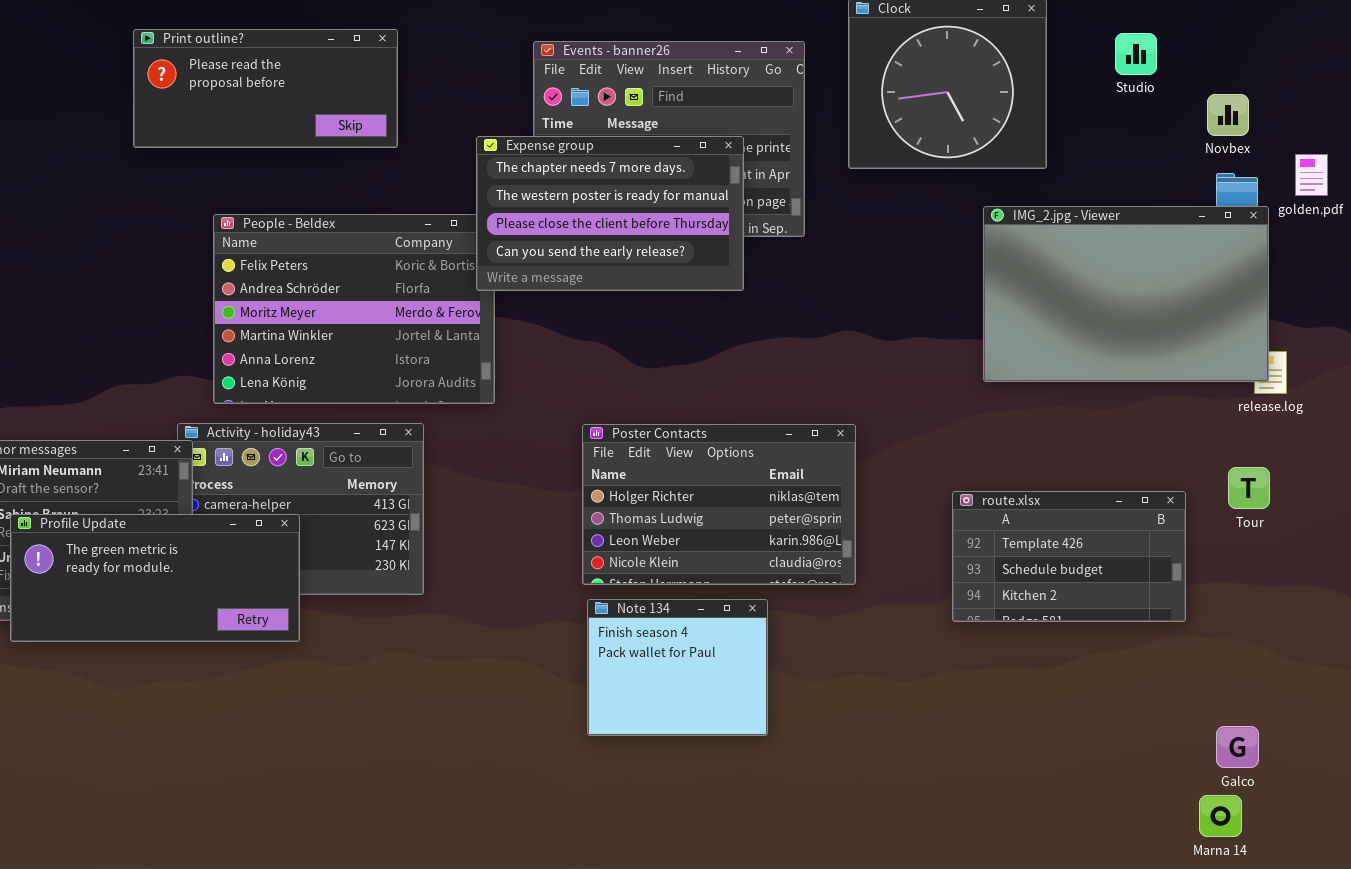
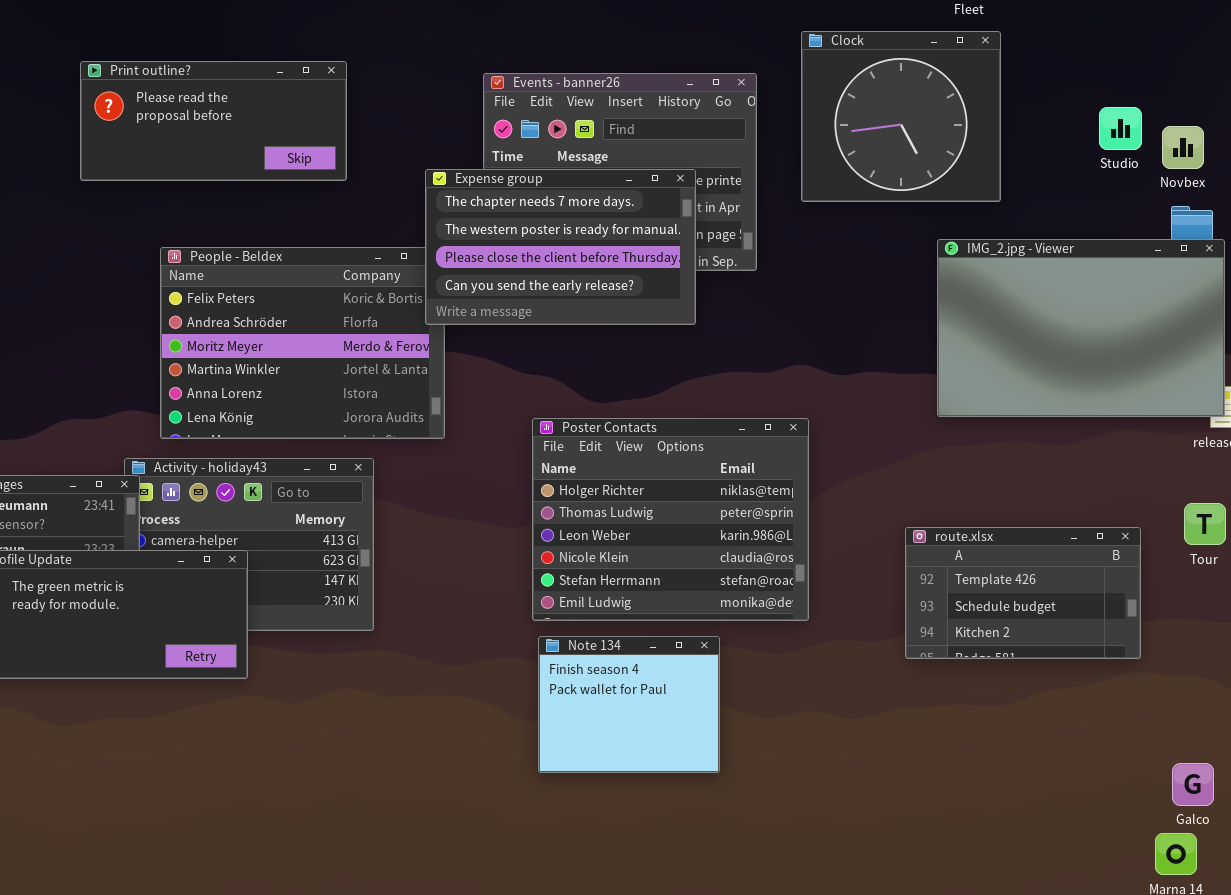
Studio: [1115,33,1157,75] -> [1099,107,1142,150], moved
Poster Contacts: [582,424,856,585] -> [532,418,809,621], resized

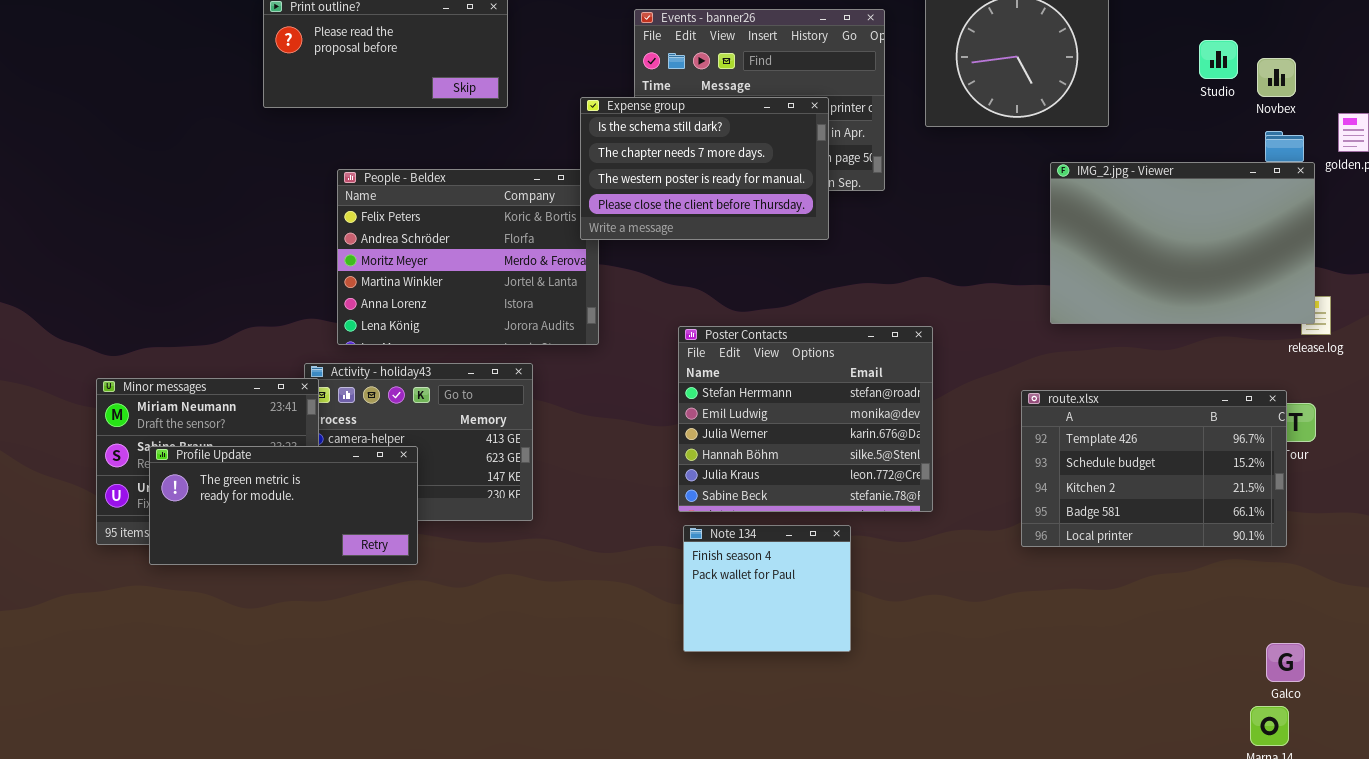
Expense group: [425,169,696,325] -> [580,97,829,240], scrolled up 1 row
Poster Contacts: [532,418,809,621] -> [678,326,933,512], scrolled down 4 rows
route.xlsx: [905,527,1141,659] -> [1021,390,1287,547], resized

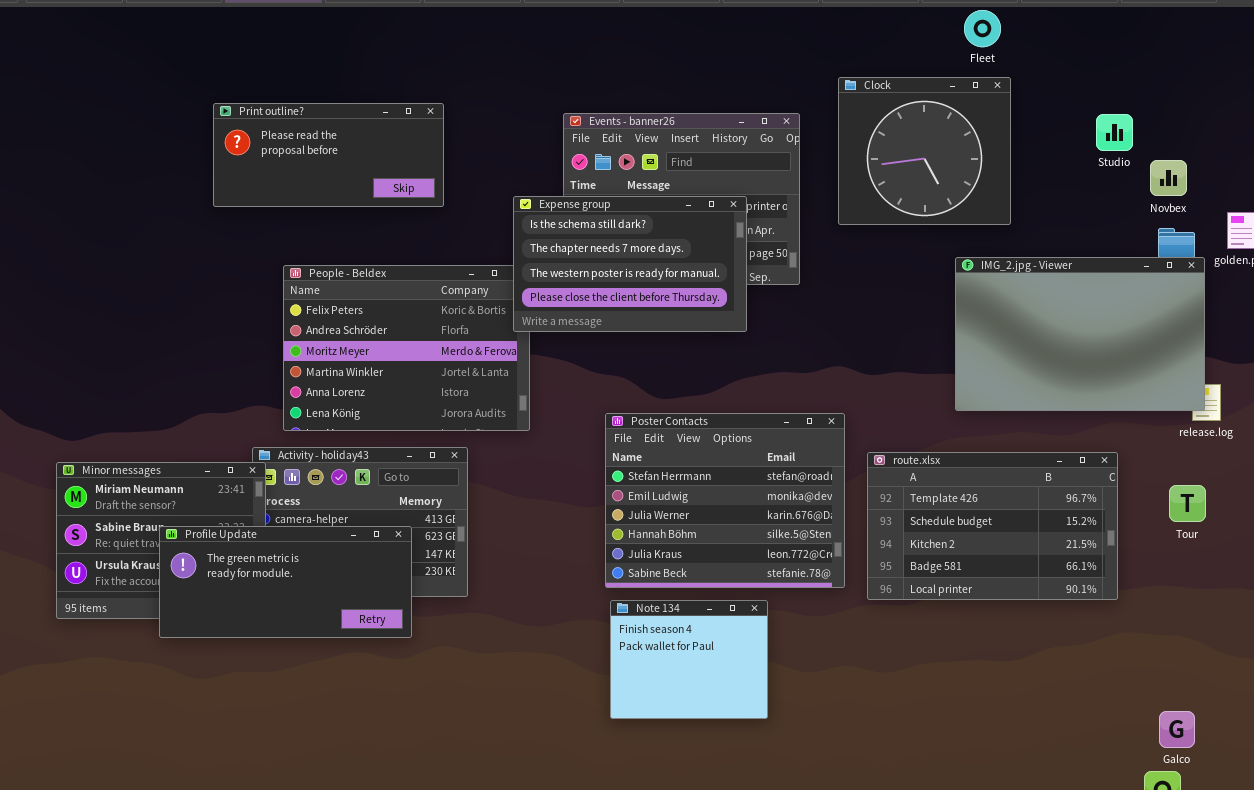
Studio: [1199,40,1238,79] -> [1096,114,1133,151], moved
route.xlsx: [1021,390,1287,547] -> [867,452,1118,600], moved
Profile Update: [149,446,418,565] -> [159,526,412,638], moved

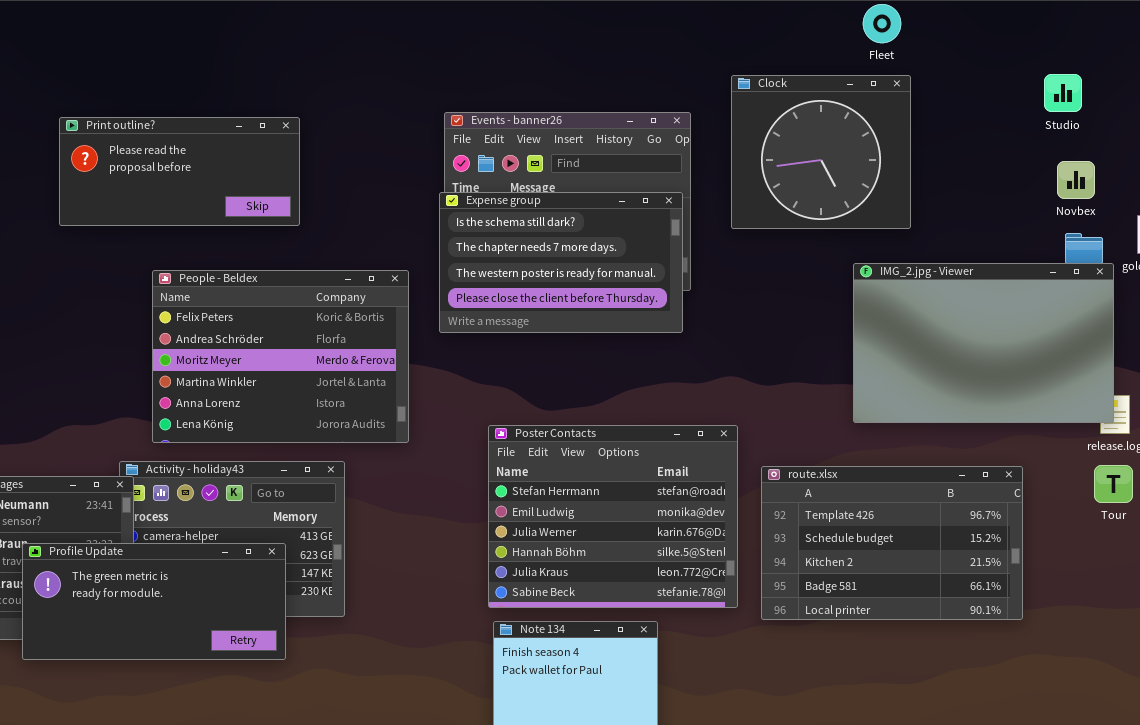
Print outline?: [213,103,444,207] -> [59,117,300,226], moved
Studio: [1096,114,1133,151] -> [1044,74,1082,112], moved
Expense group: [513,196,747,332] -> [439,192,683,333], moved
Tour: [1169,485,1206,522] -> [1094,465,1133,503], moved

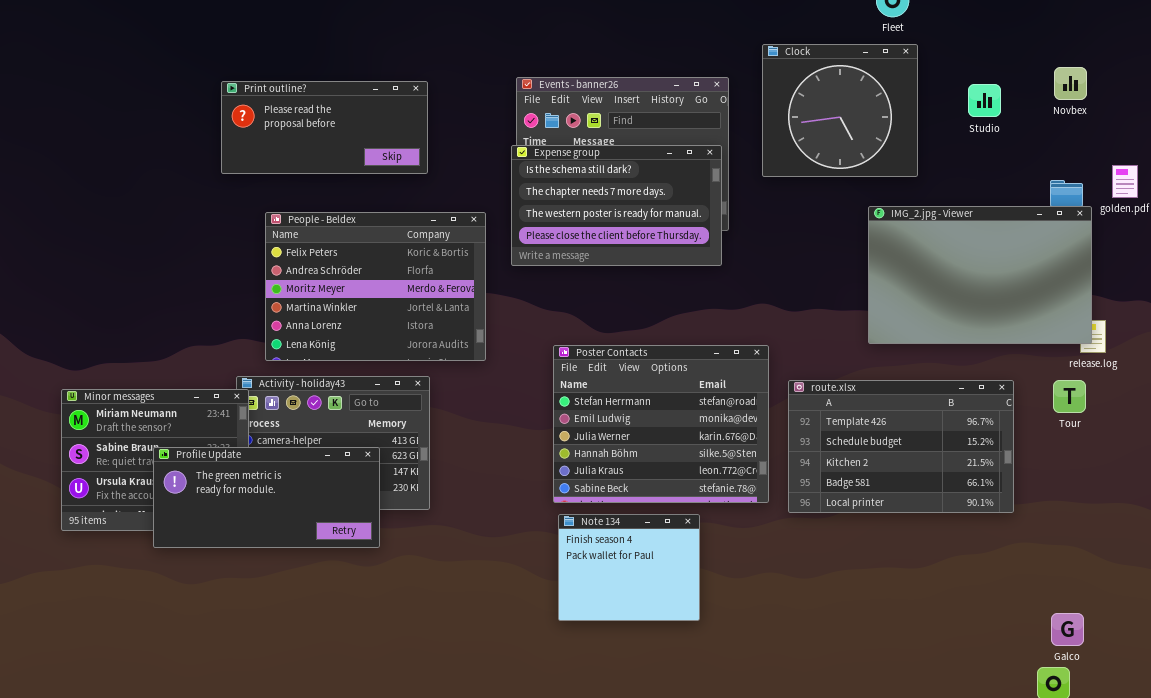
Studio: [1044,74,1082,112] -> [968,84,1001,117], moved
Print outline?: [59,117,300,226] -> [221,81,428,174], moved
Novbex: [1057,161,1095,199] -> [1054,67,1087,100], moved
Tour: [1094,465,1133,503] -> [1053,380,1086,413], moved

